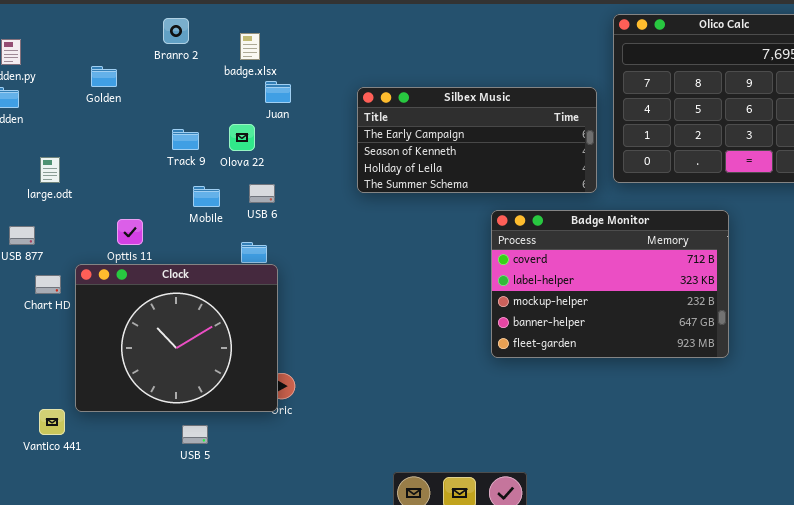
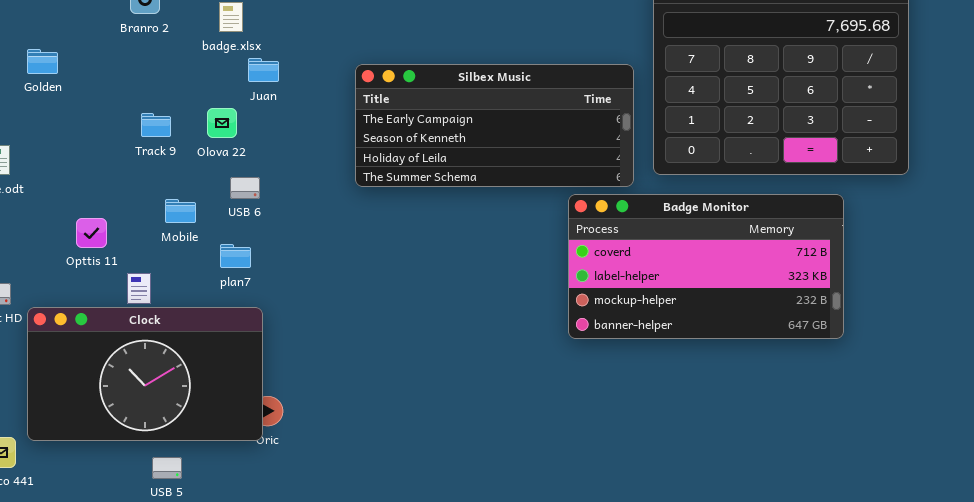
Golden: [91,66,117,87] -> [27,49,58,74], moved
Mobile: [193,186,220,207] -> [165,199,196,223], moved
Badge Monitor: [491,210,729,358] -> [568,194,844,339], moved, resized
Clock: [75,264,278,412] -> [27,307,263,441], resized

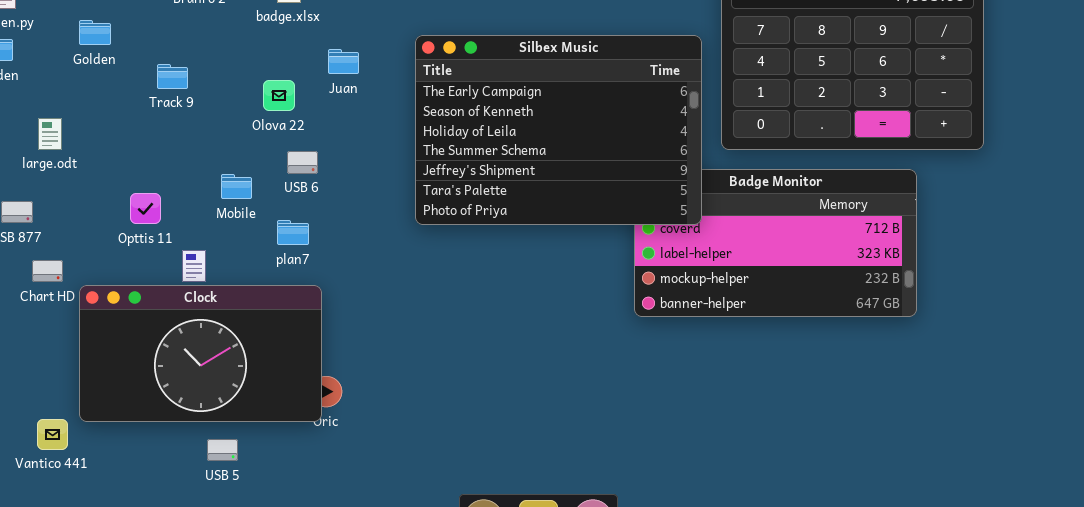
Juan: [248,58,279,82] -> [328,49,359,74], moved
Silbex Music: [355,64,634,187] -> [415,35,702,225], resized
Track 9: [141,113,171,137] -> [157,64,188,89], moved

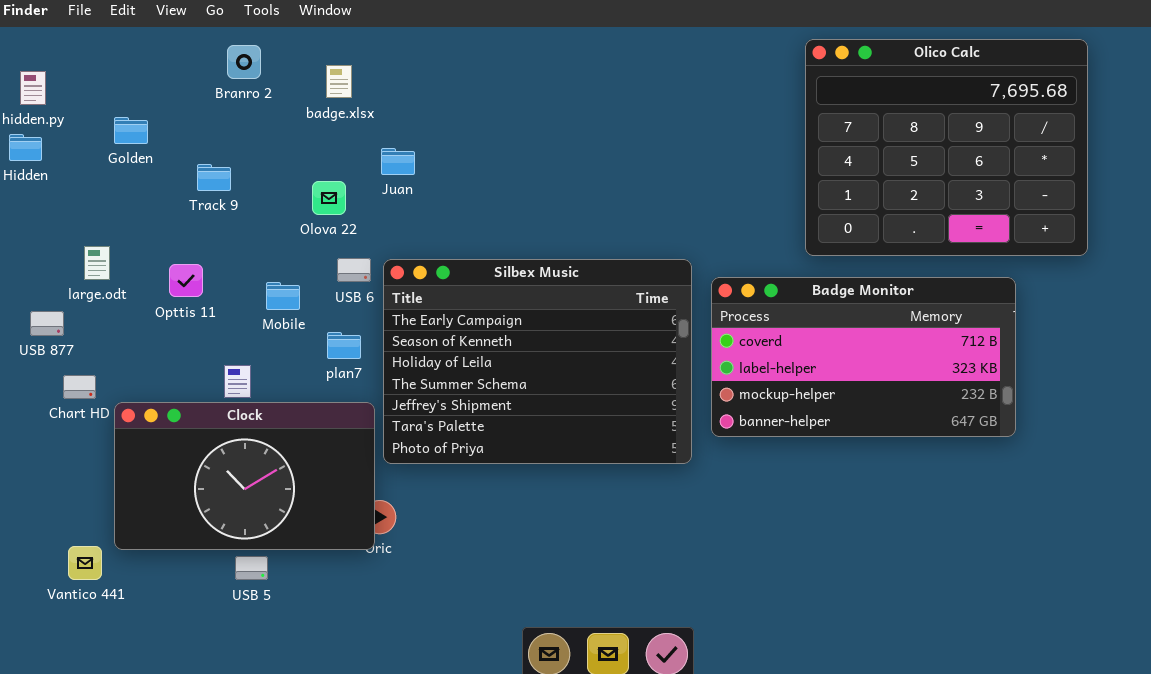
Silbex Music: [415,35,702,225] -> [383,259,692,464], moved
large.odt: [38,118,62,150] -> [84,246,110,280], moved
Opttis 11: [130,193,161,224] -> [169,264,203,297], moved
USB 5: [207,439,238,461] -> [235,556,268,580], moved

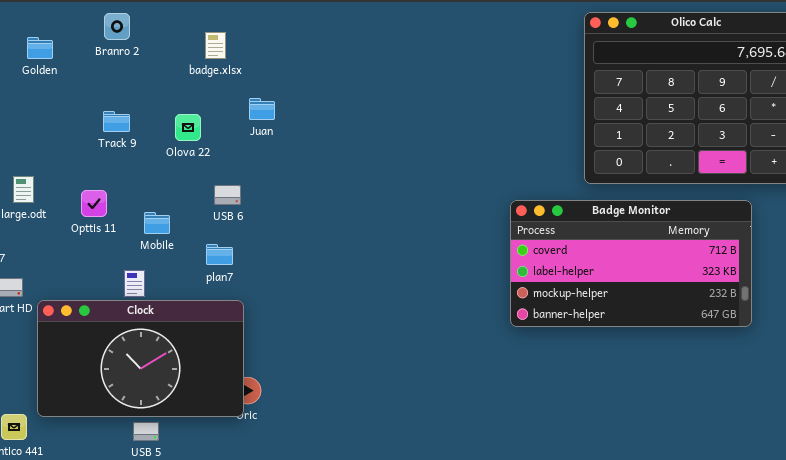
Branro 2: [227,45,261,79] -> [104,13,130,40], moved
Golden: [114,117,148,144] -> [27,37,53,59], moved
Olova 22: [312,181,346,215] -> [175,114,201,141], moved
Silbex Music: [383,259,692,464] -> none, closed
Mobile: [266,282,300,310] -> [144,212,170,234], moved

